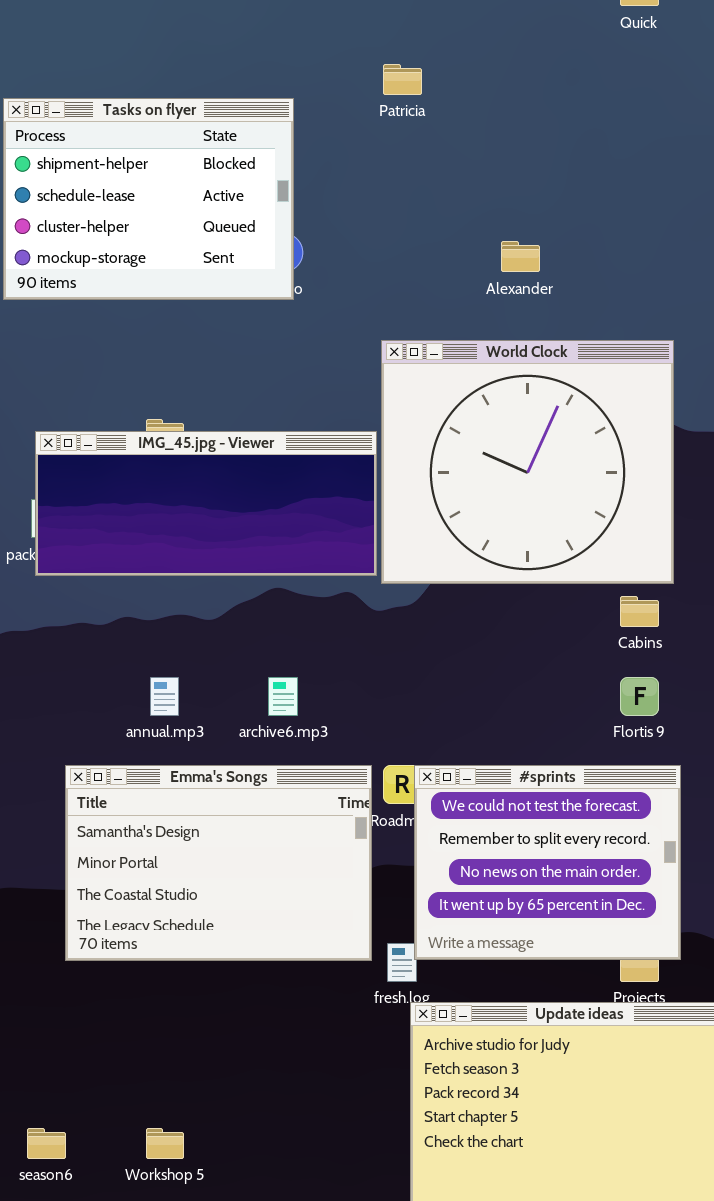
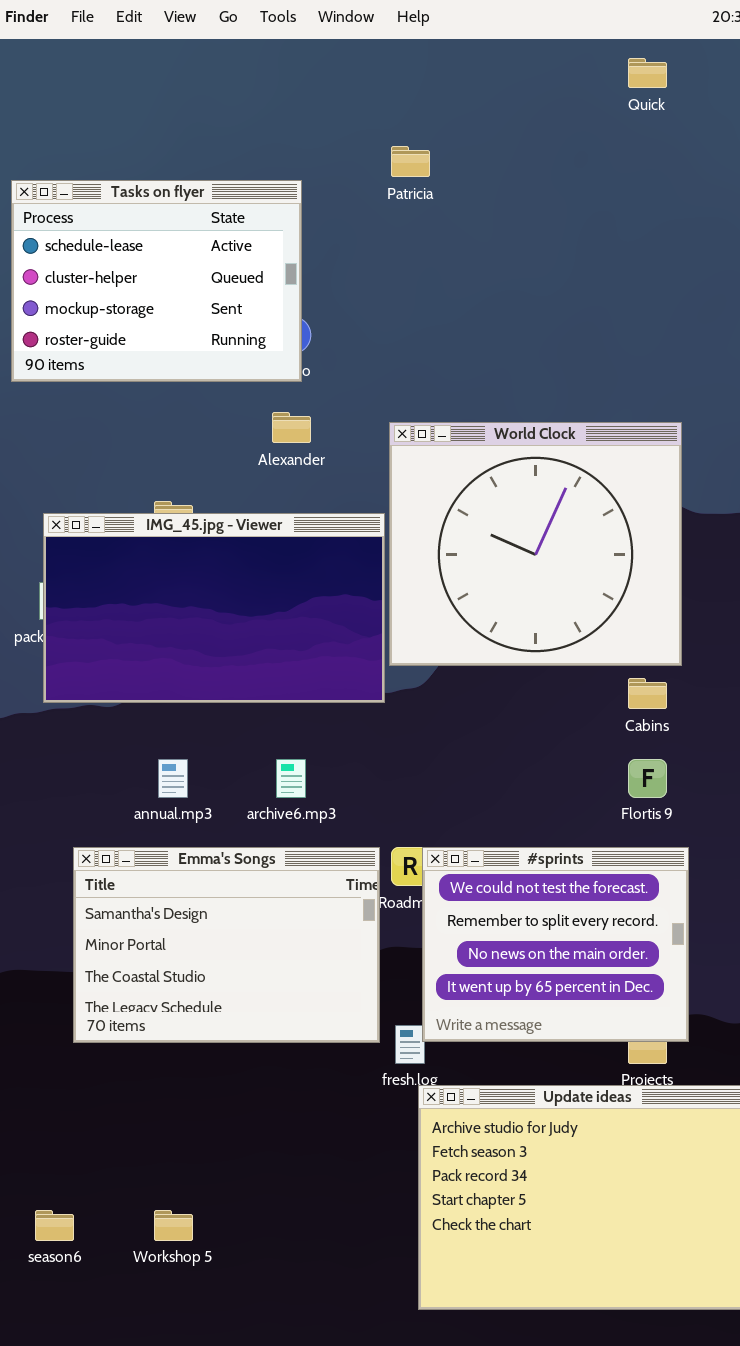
Tasks on flyer: [3,98,294,300] -> [11,180,302,382], scrolled down 1 row
Alexander: [501,241,540,272] -> [272,412,311,443], moved
IMG_45.jpg - Viewer: [35,431,377,576] -> [43,513,385,703], resized

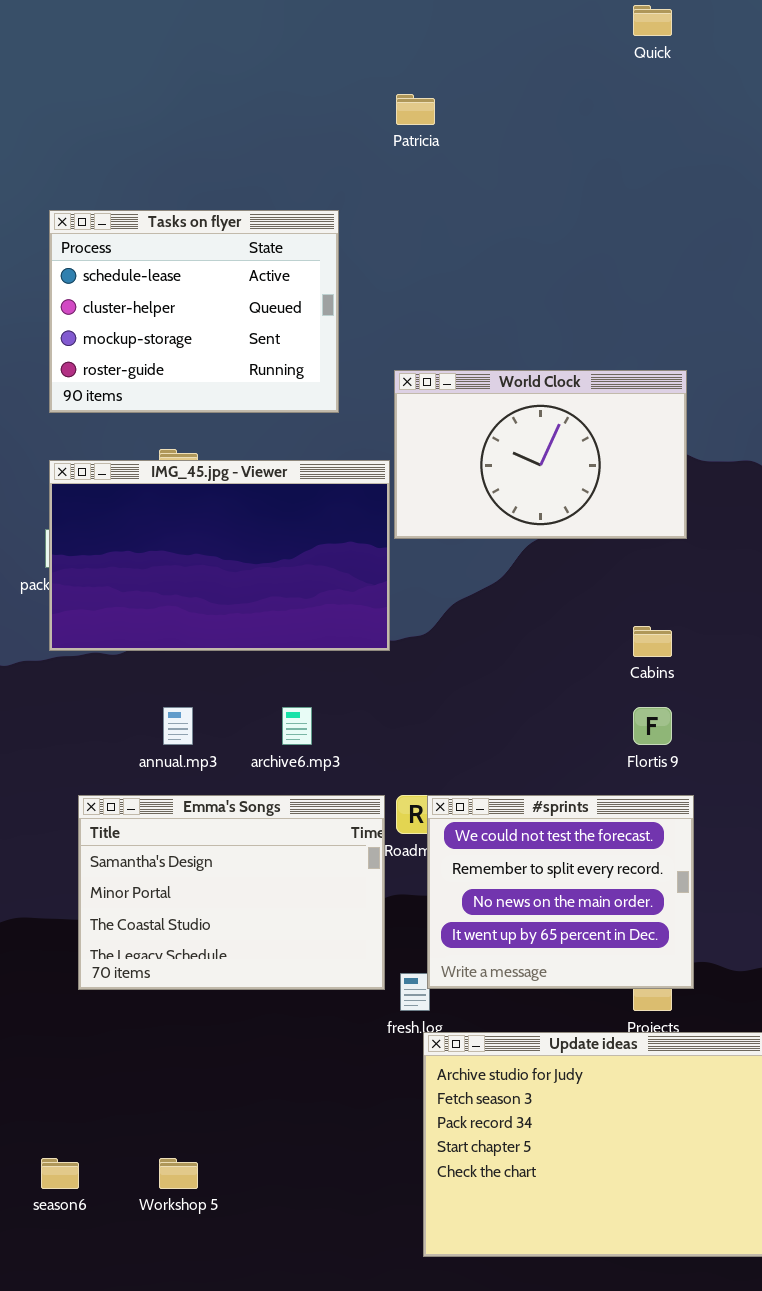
Tasks on flyer: [11,180,302,382] -> [49,210,339,413], moved
World Clock: [389,422,682,666] -> [394,370,687,539], resized

